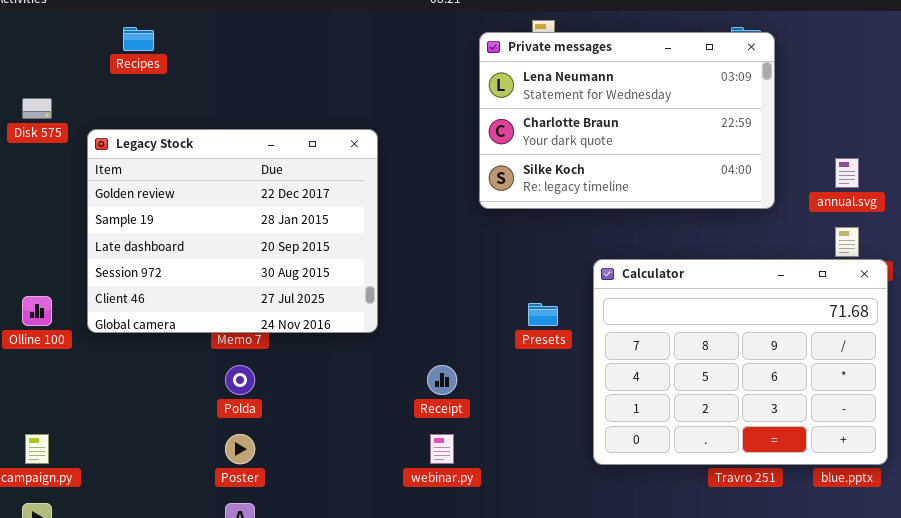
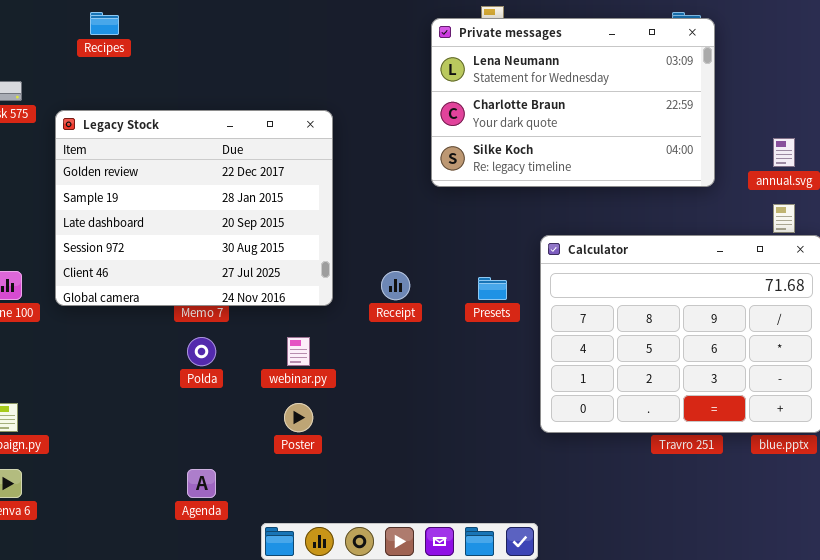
Receipt: [427,365,457,395] -> [381,271,410,300], moved
Poster: [225,434,255,464] -> [284,403,313,432], moved
webinar.py: [430,434,454,464] -> [287,337,310,366], moved

